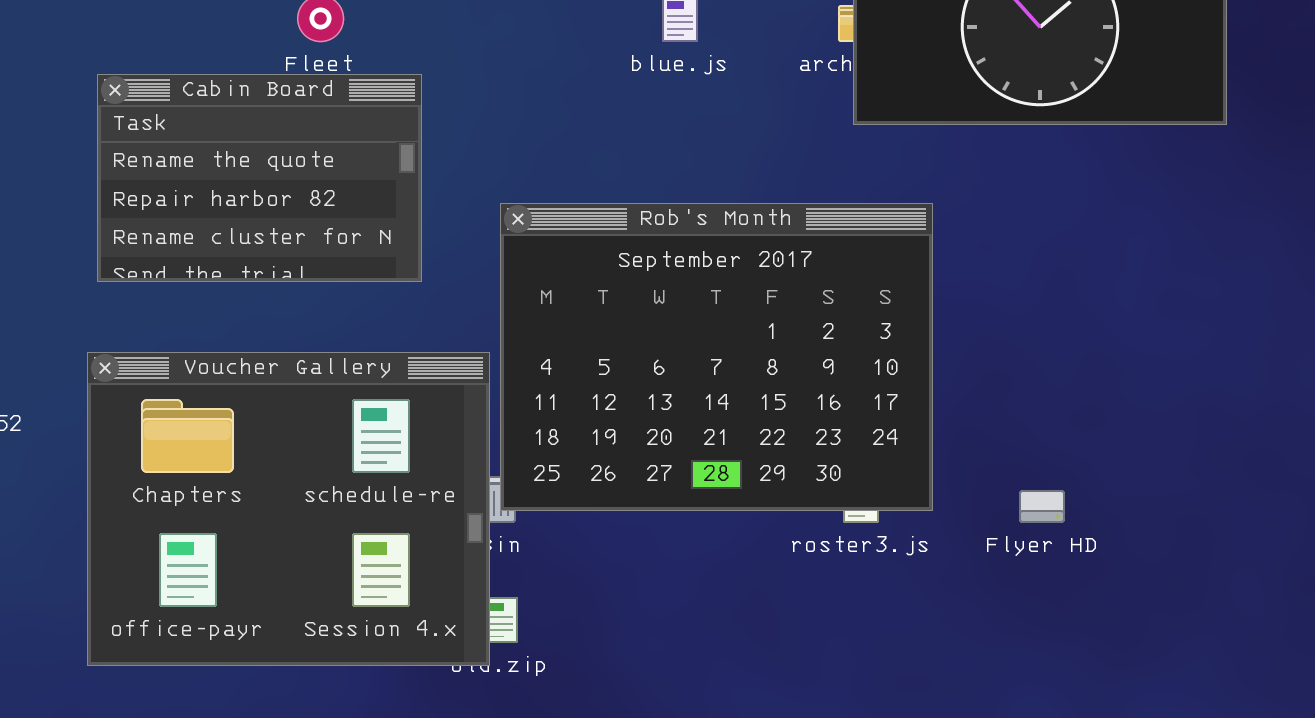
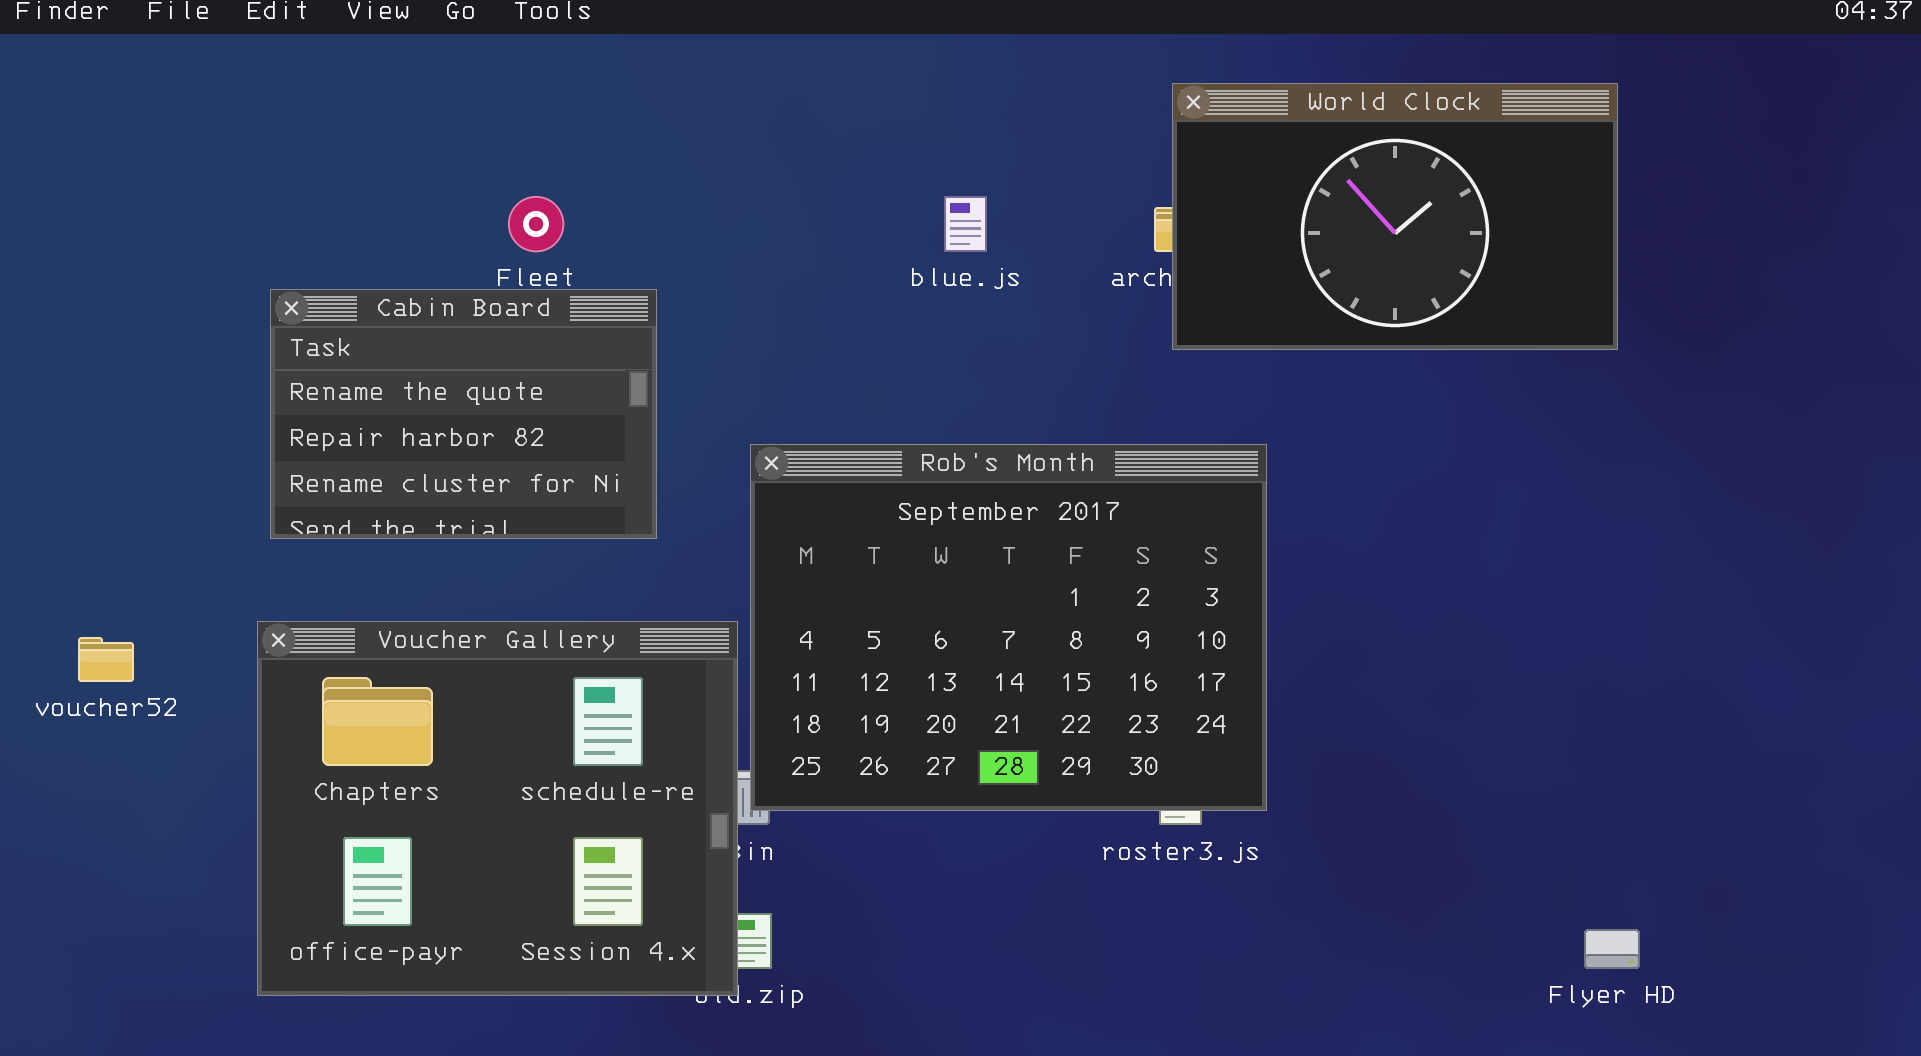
Flyer HD: [1019,490,1065,523] -> [1584,929,1640,969], moved

